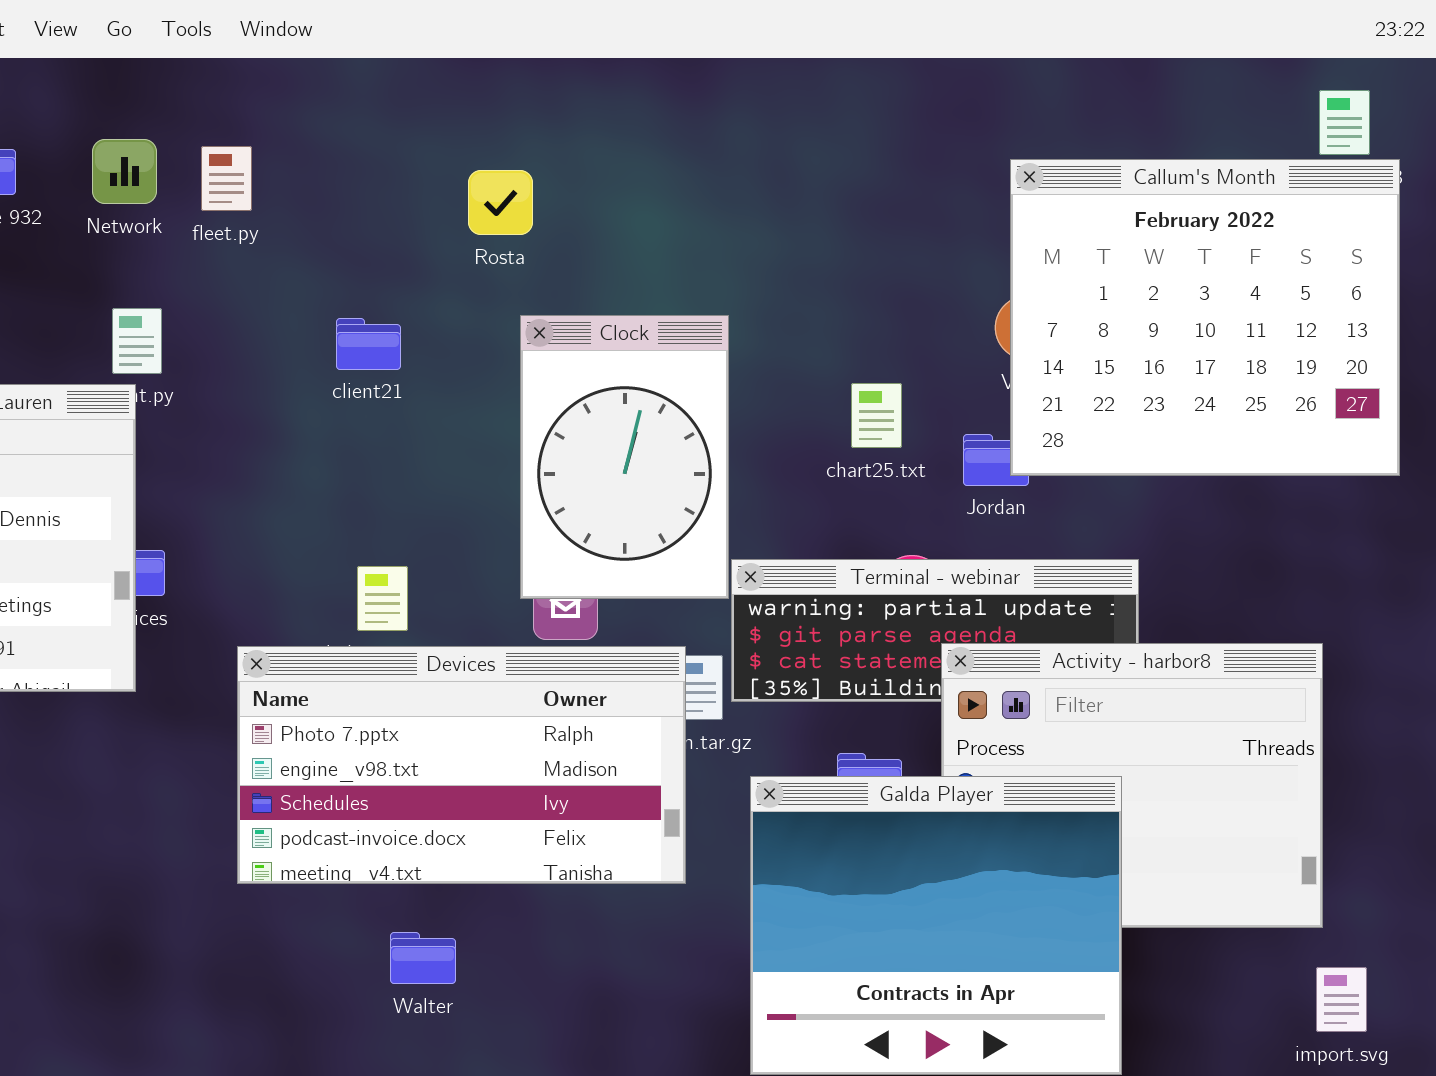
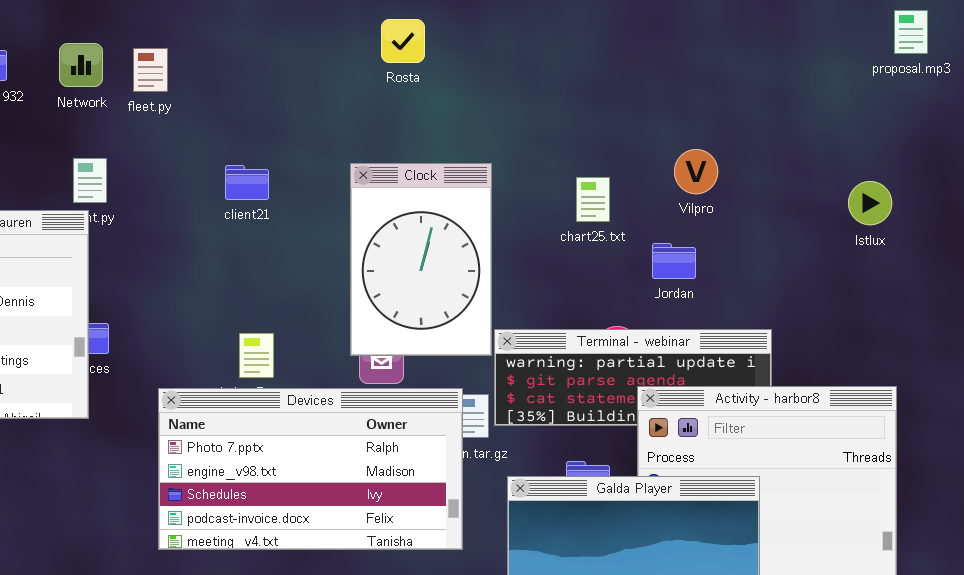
Callum's Month: [1010,159,1400,476] -> none, closed
Rosta: [468,170,533,235] -> [381,19,425,63], moved
chart25.txt: [851,383,902,448] -> [576,177,610,222], moved

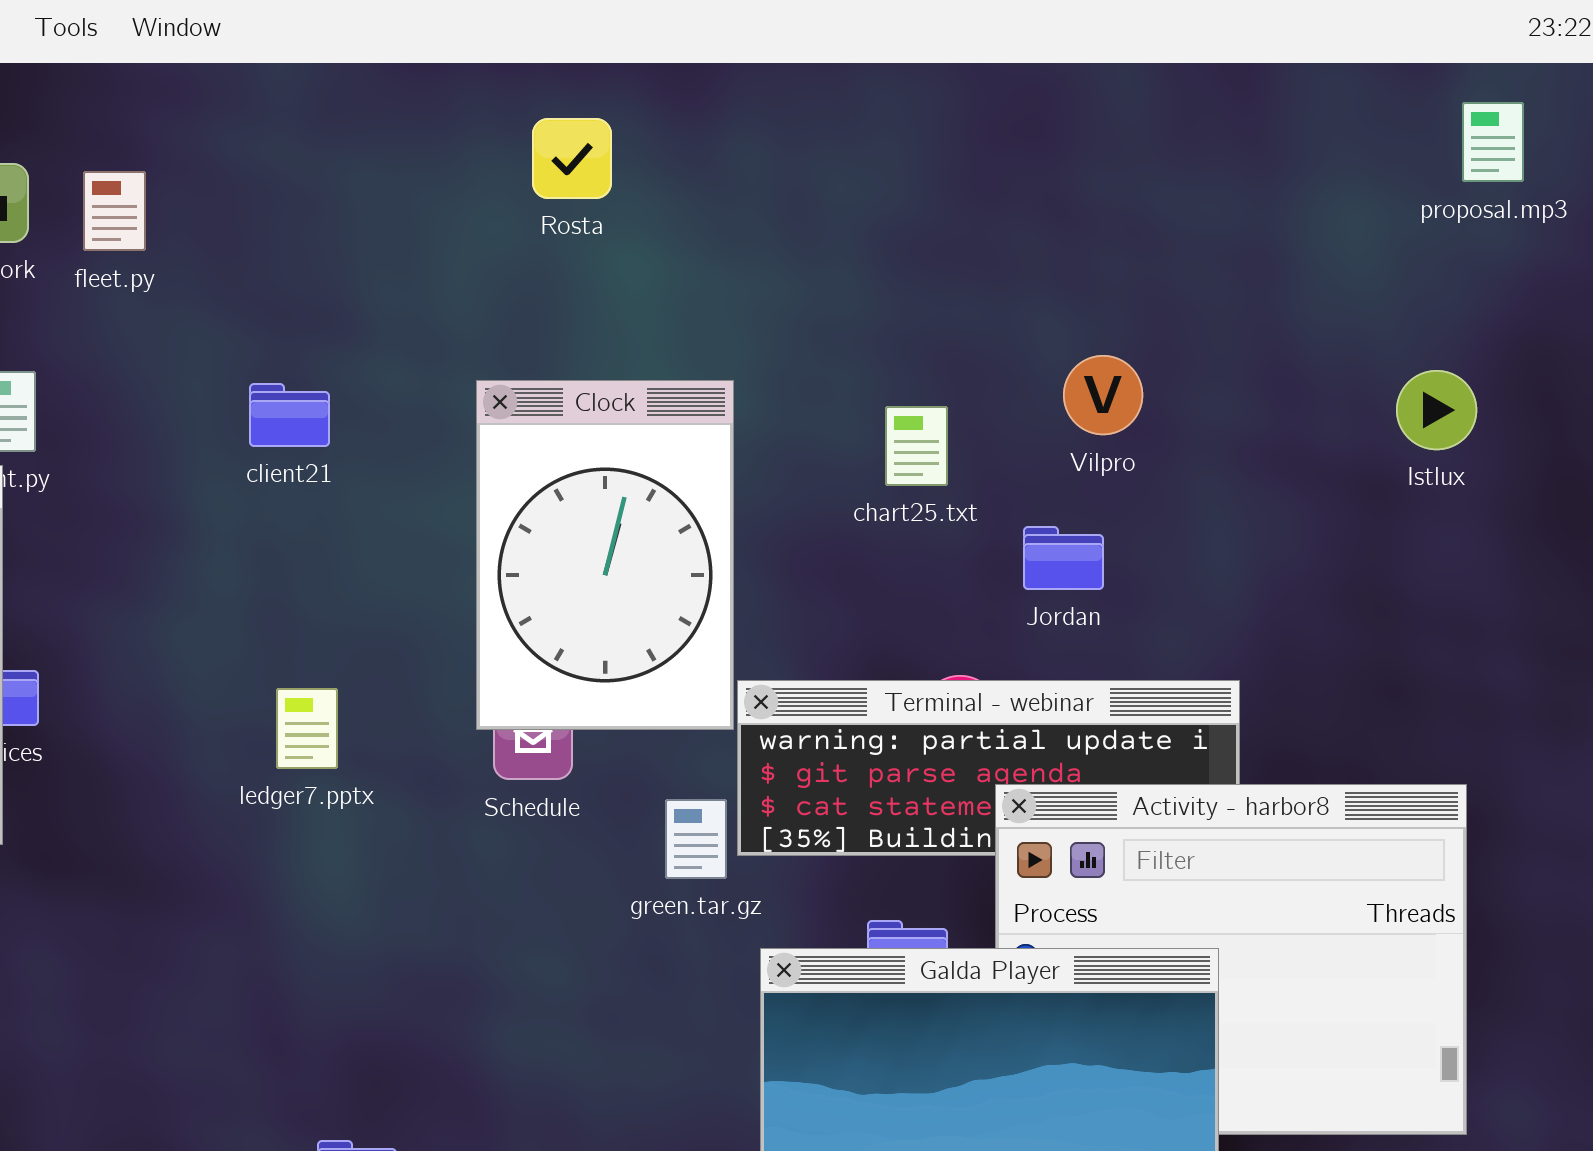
Istlux: [848,181,892,225] -> [1396,370,1477,450], moved
Devices: [158,388,463,550] -> none, closed

